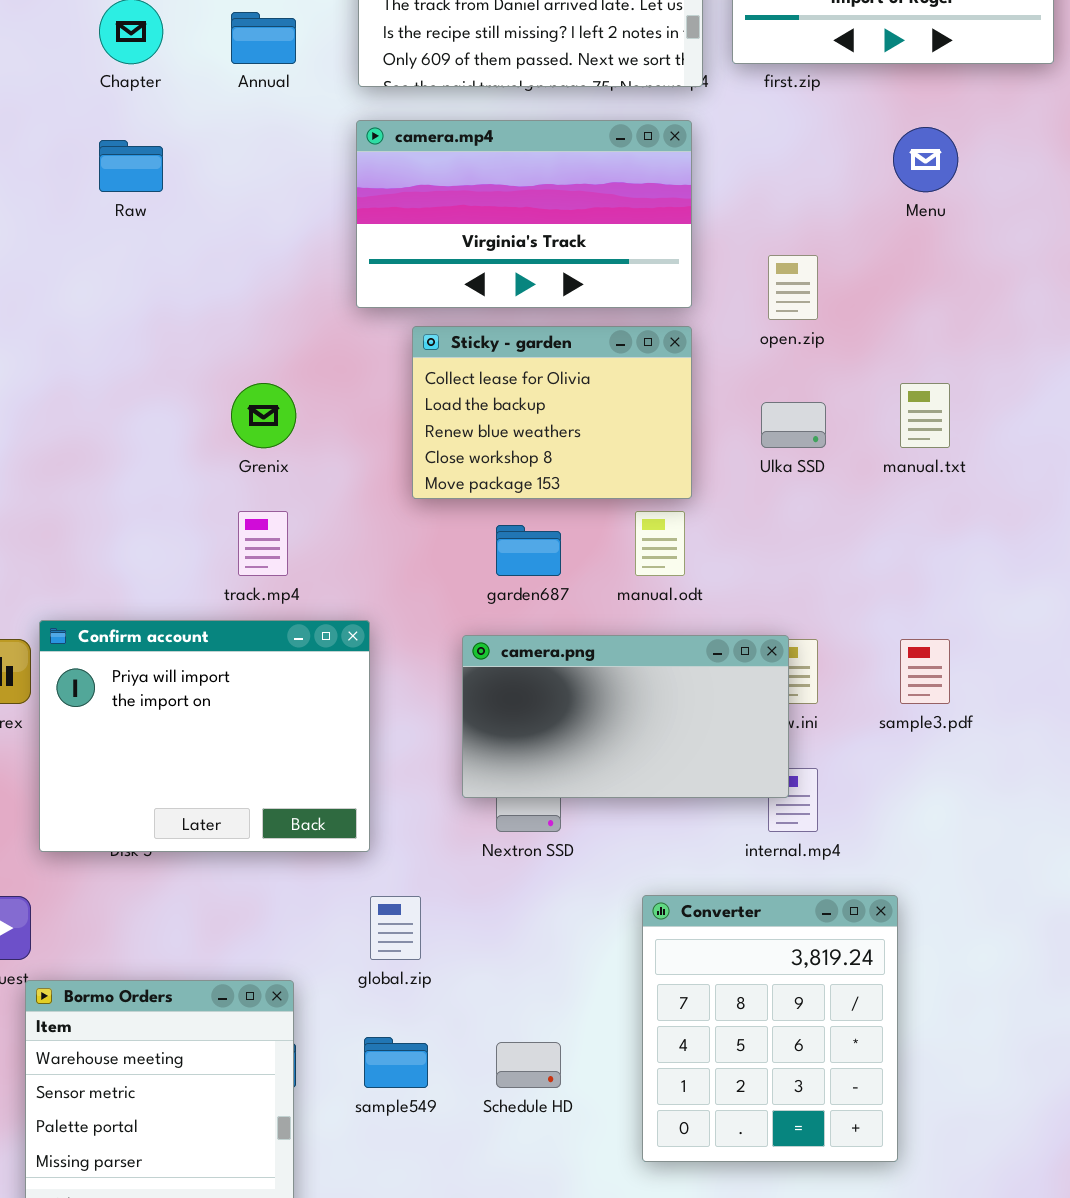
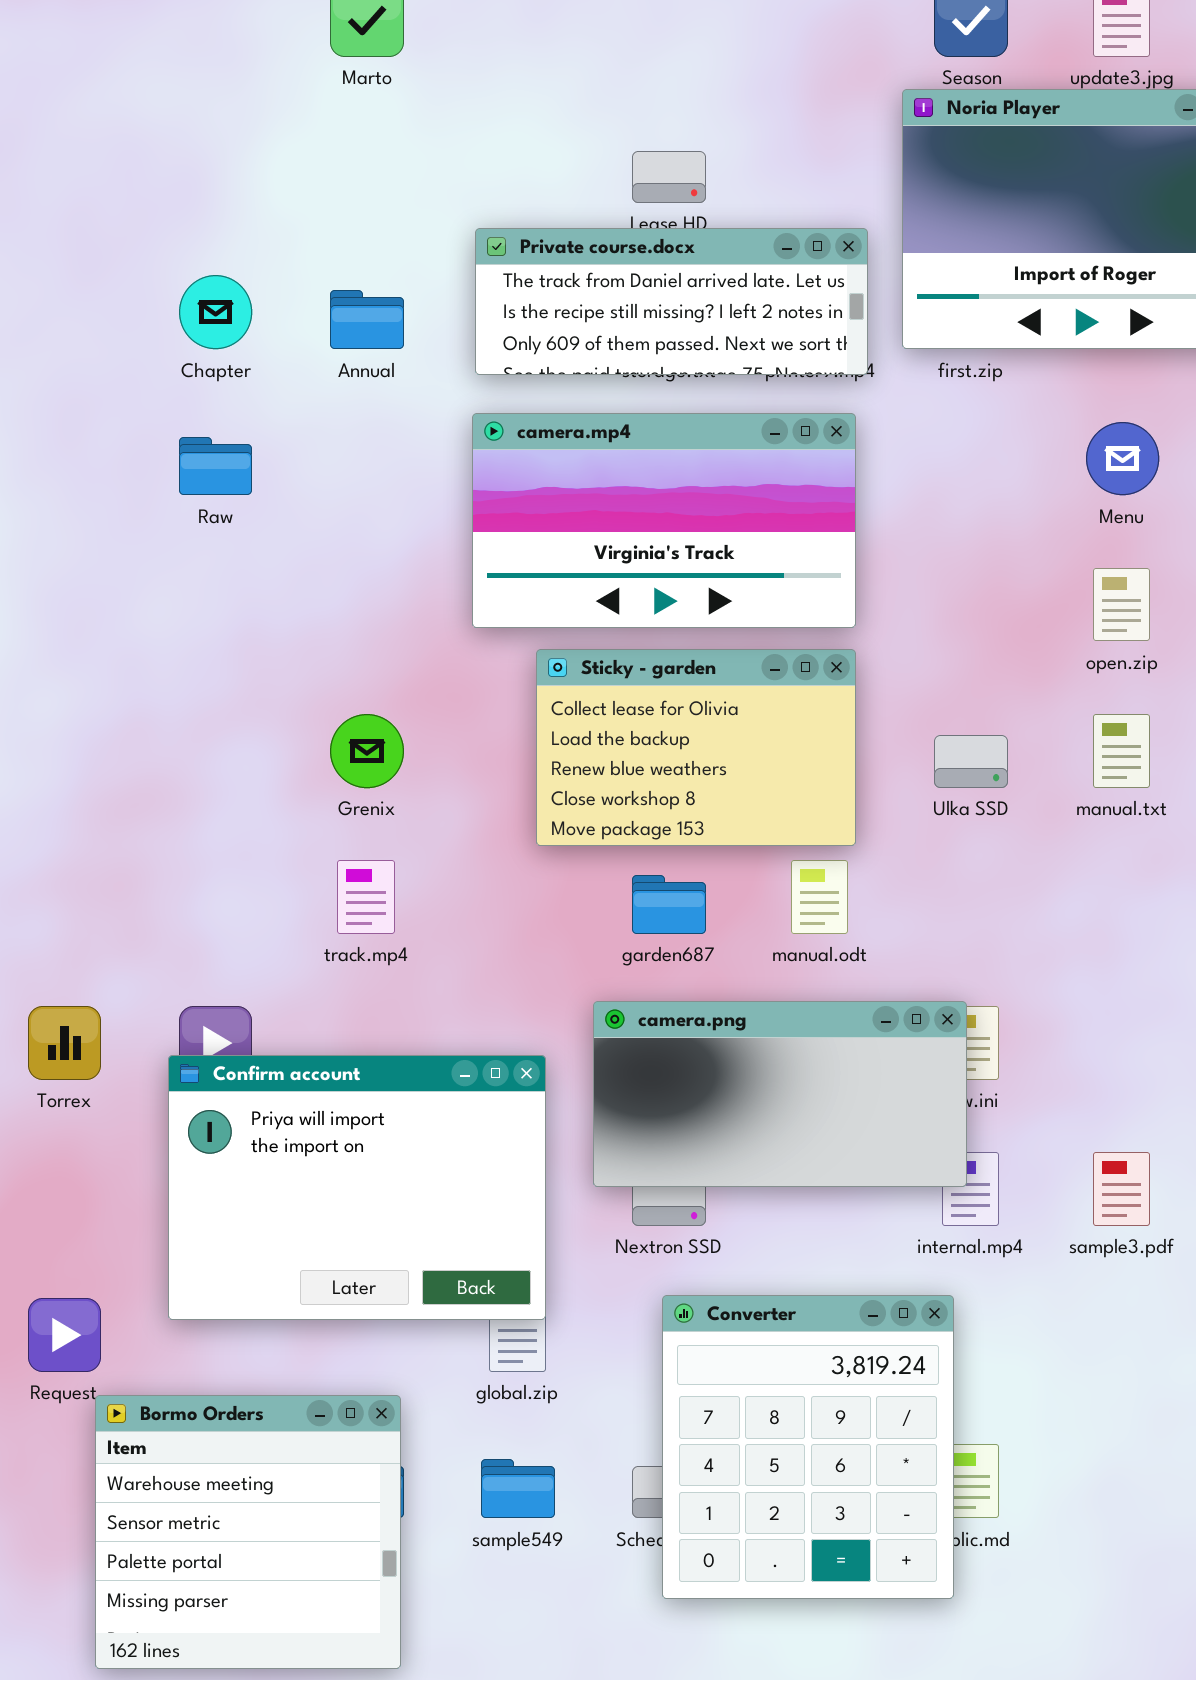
open.zip: [768,255,818,320] -> [1093,568,1150,641], moved
Confirm account: [39,620,370,852] -> [168,1055,546,1320], moved
sample3.pdf: [900,639,950,704] -> [1093,1152,1150,1226], moved
Converter: [642,895,898,1162] -> [662,1295,954,1599], moved

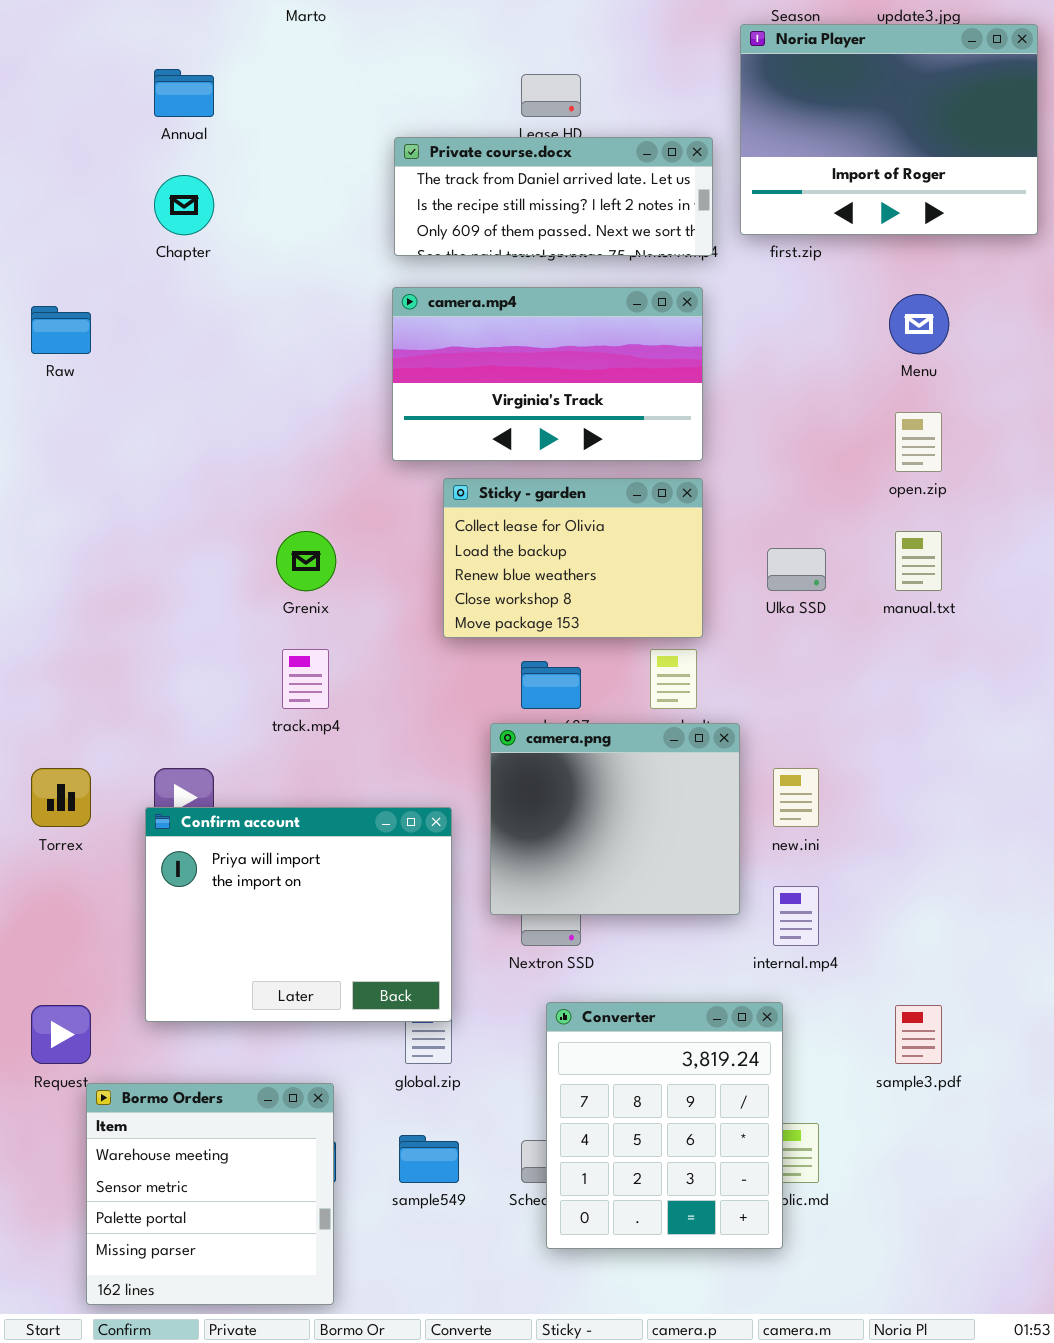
Annual: [330,290,404,349] -> [154,69,214,117], moved
Raw: [179,437,252,495] -> [31,306,91,354], moved
camera.png: [593,1001,967,1187] -> [490,723,740,915], resized
sample3.pdf: [1093,1152,1150,1226] -> [895,1005,942,1064], moved

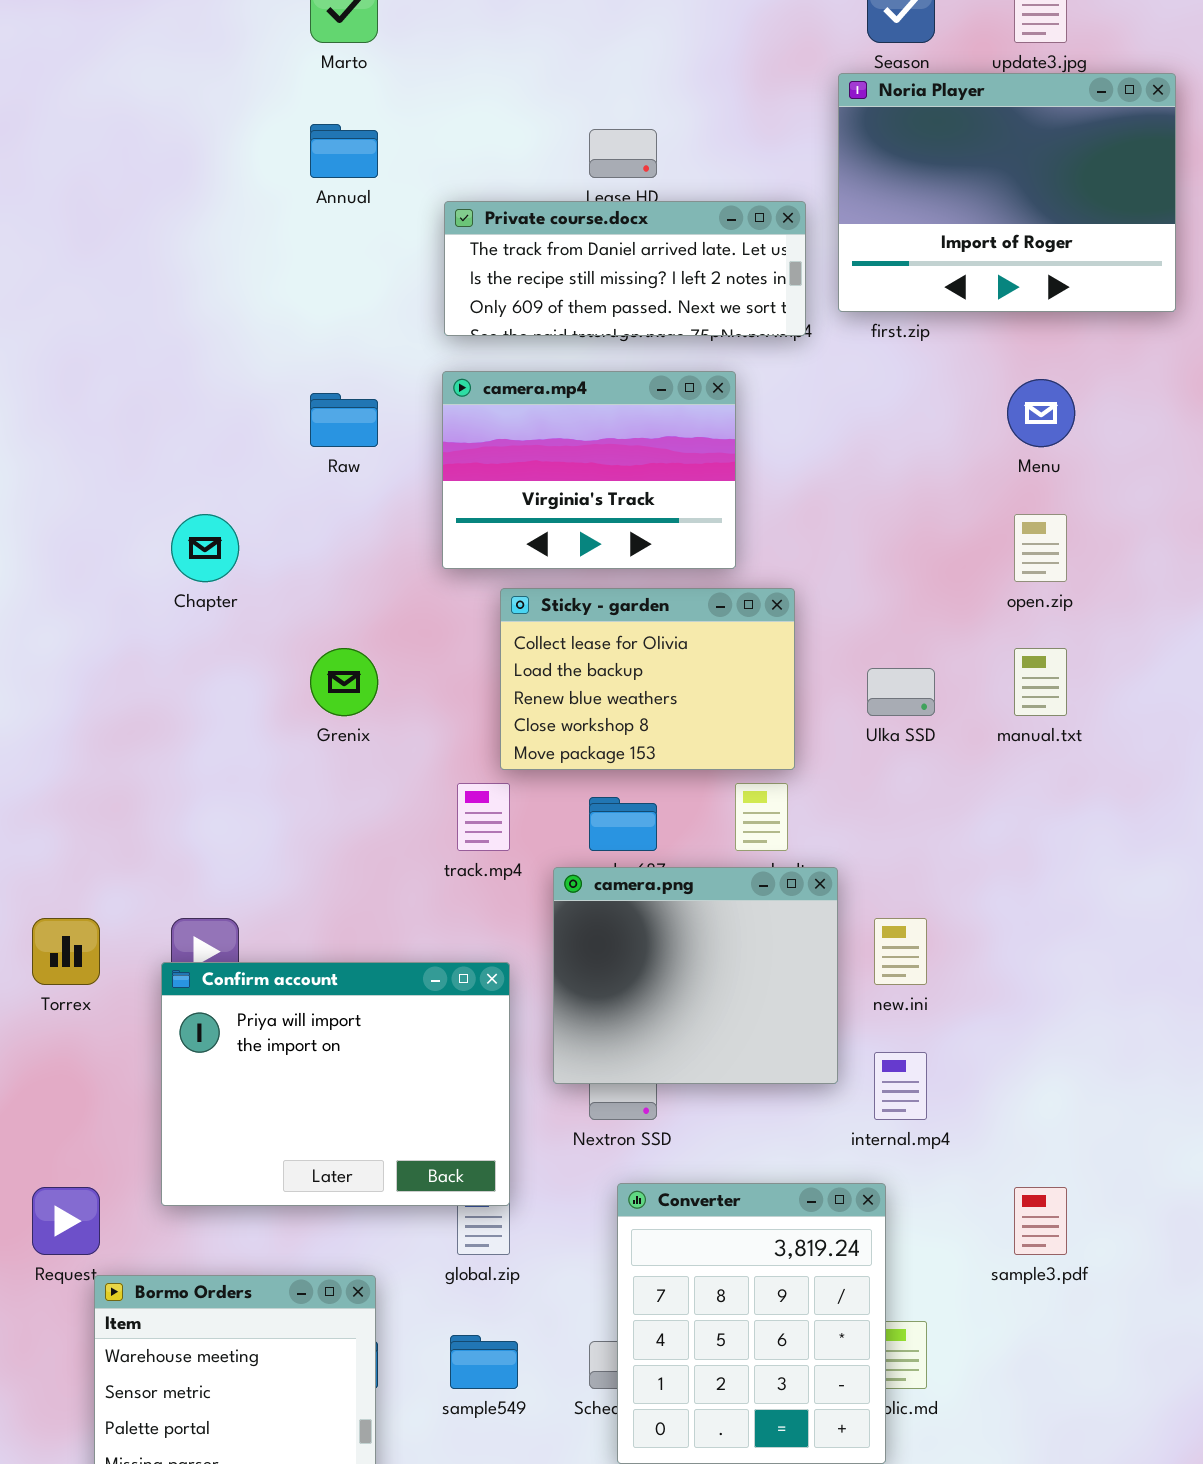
Annual: [154,69,214,117] -> [310,124,378,178], moved
Chapter: [154,175,214,235] -> [171,514,239,582], moved
camera.mp4: [392,287,703,461] -> [442,371,736,569], resized
Raw: [31,306,91,354] -> [310,393,378,447], moved
track.mp4: [282,649,329,709] -> [457,783,510,851], moved

